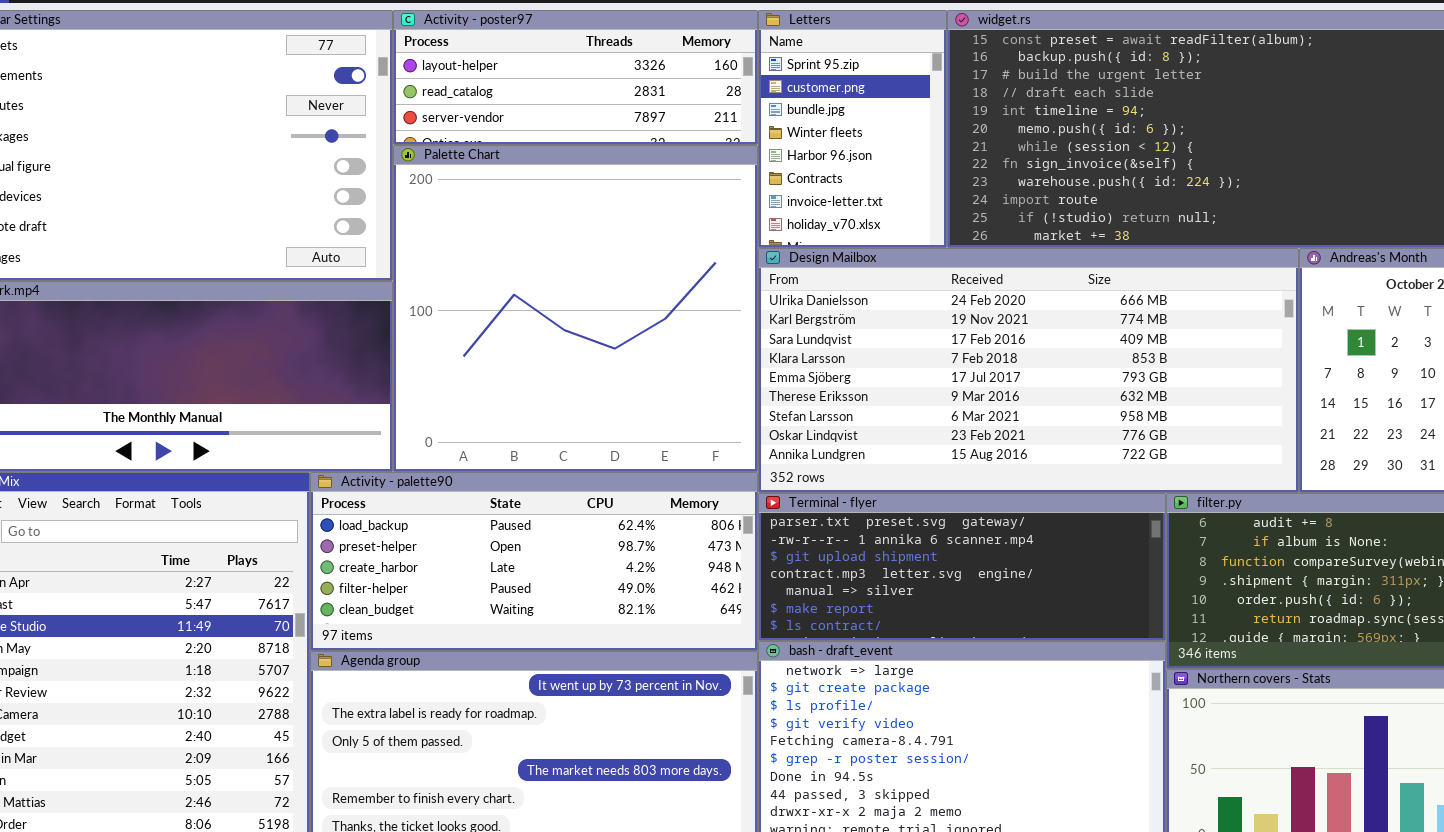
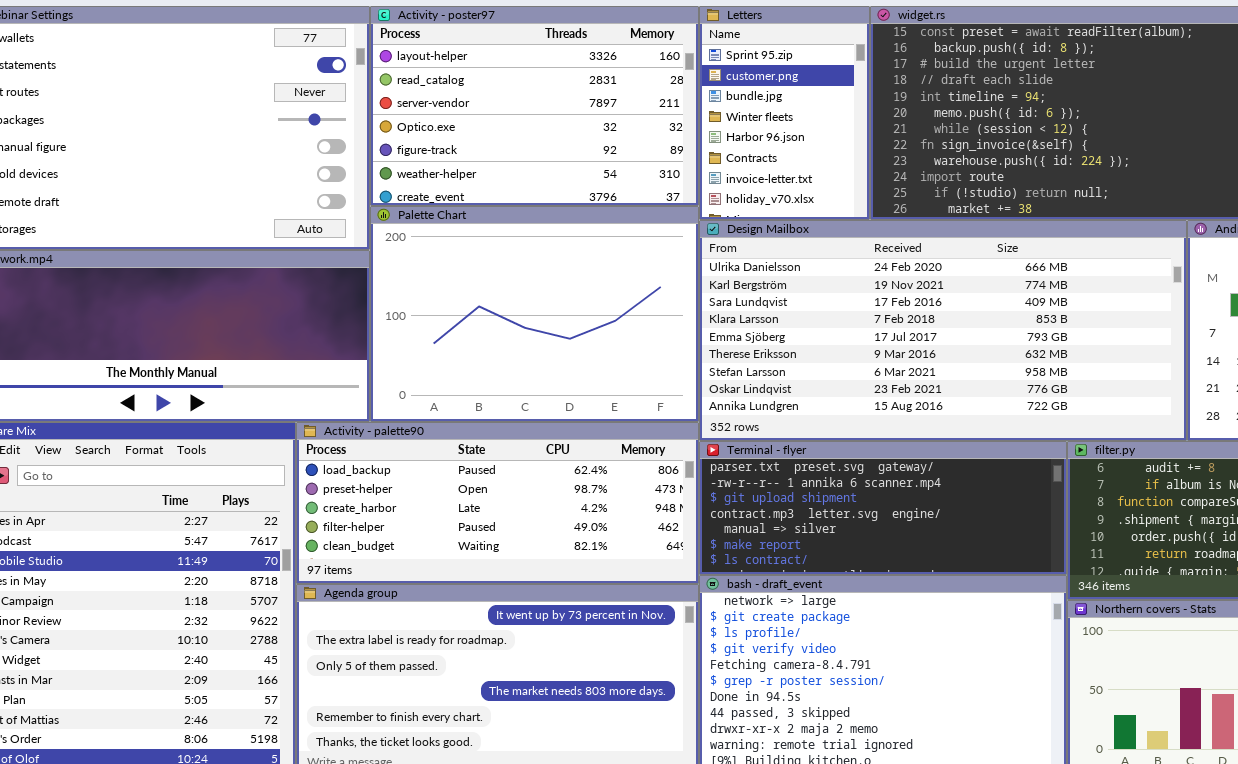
Activity - poster97: [393,10,758,145] -> [370,6,699,206], resized
Palette Chart: [393,145,758,472] -> [370,206,699,422], resized

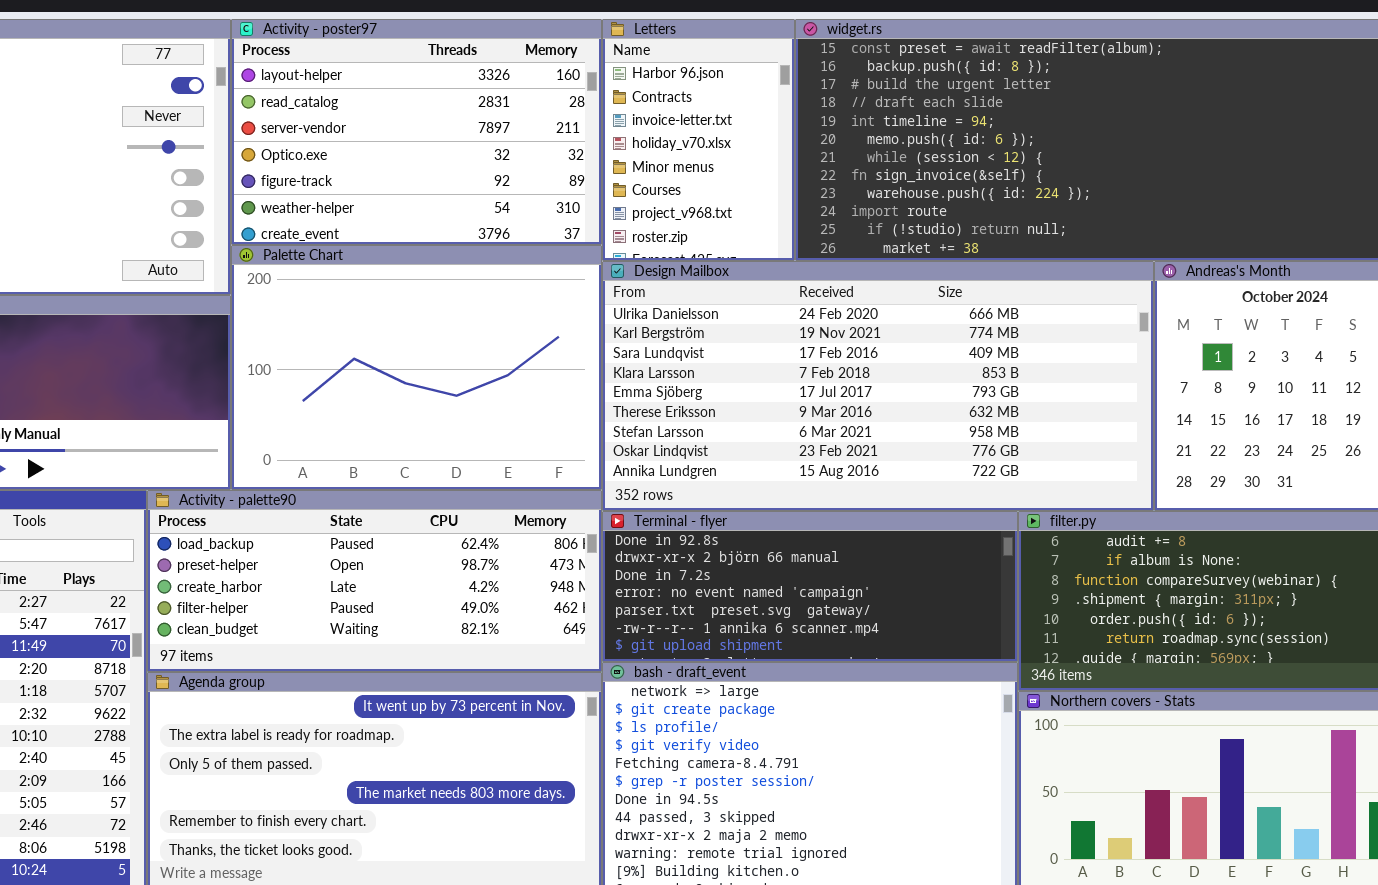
Letters: [699,6,870,220] -> [602,19,795,261], scrolled down 4 rows
Terminal - flyer: [699,441,1067,575] -> [602,511,1018,662], scrolled up 4 rows

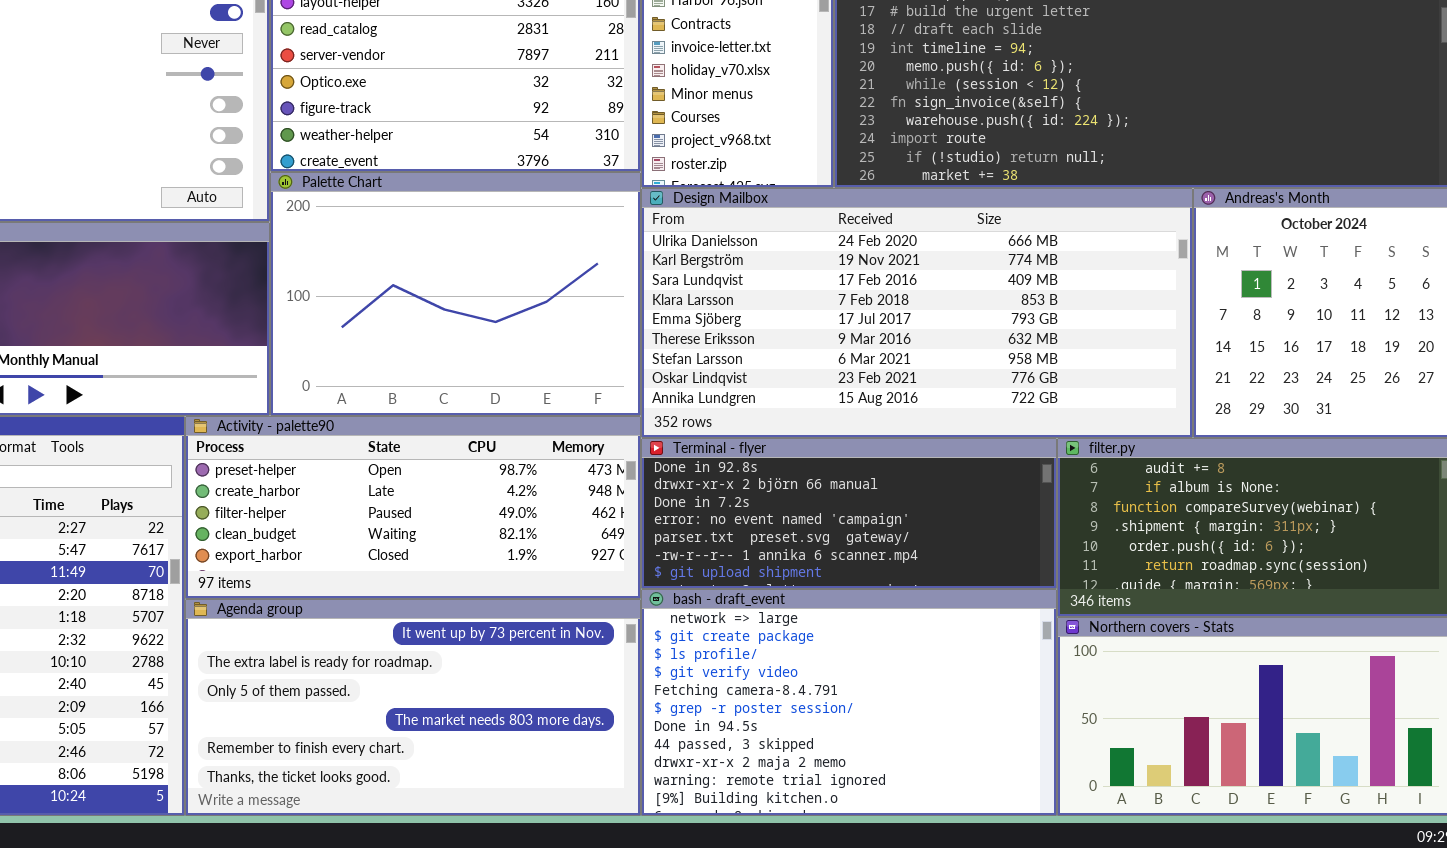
Activity - palette90: [147,490,602,672] -> [185,416,641,599], scrolled down 1 row

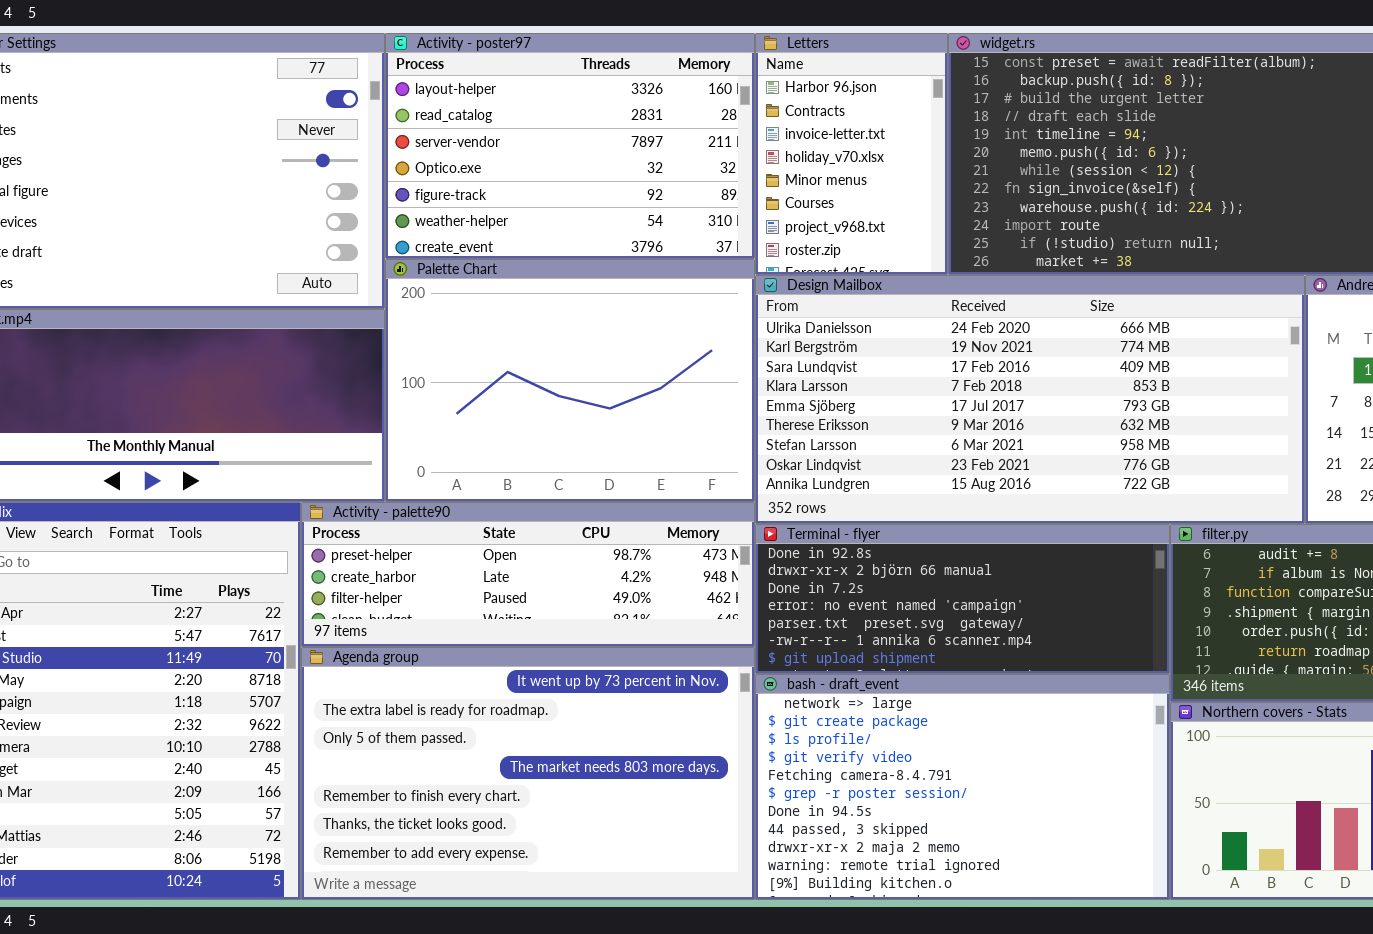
Activity - palette90: [185,416,641,599] -> [301,502,755,647], resized
Agenda group: [185,599,641,816] -> [301,647,755,900], resized

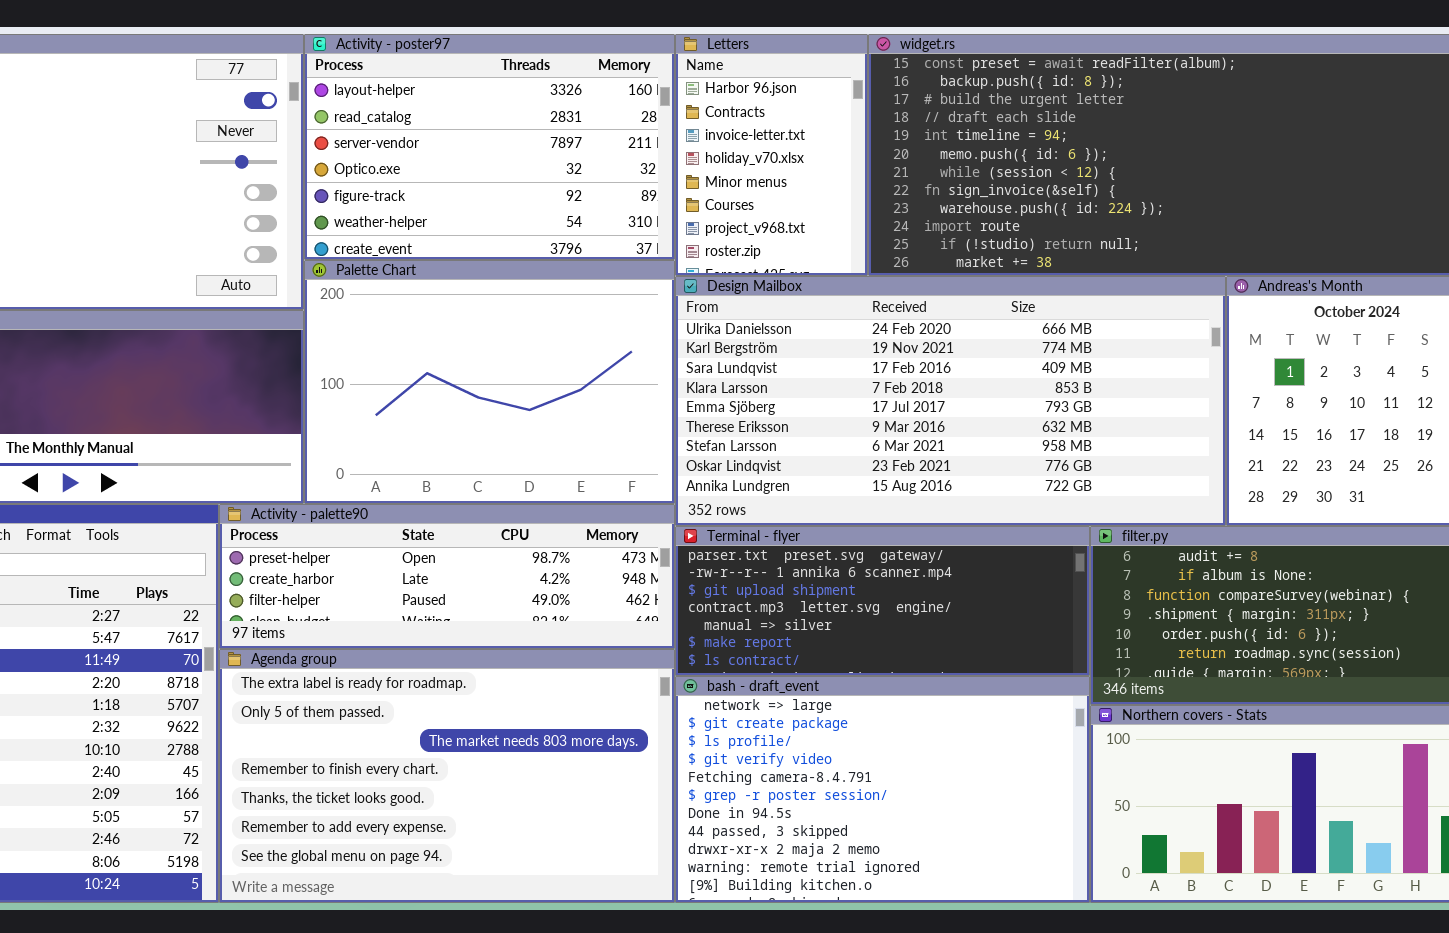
Terminal - flyer: [755,524,1170,674] -> [675,526,1090,676], scrolled down 4 rows
Agenda group: [301,647,755,900] -> [219,649,675,903], scrolled down 1 row

